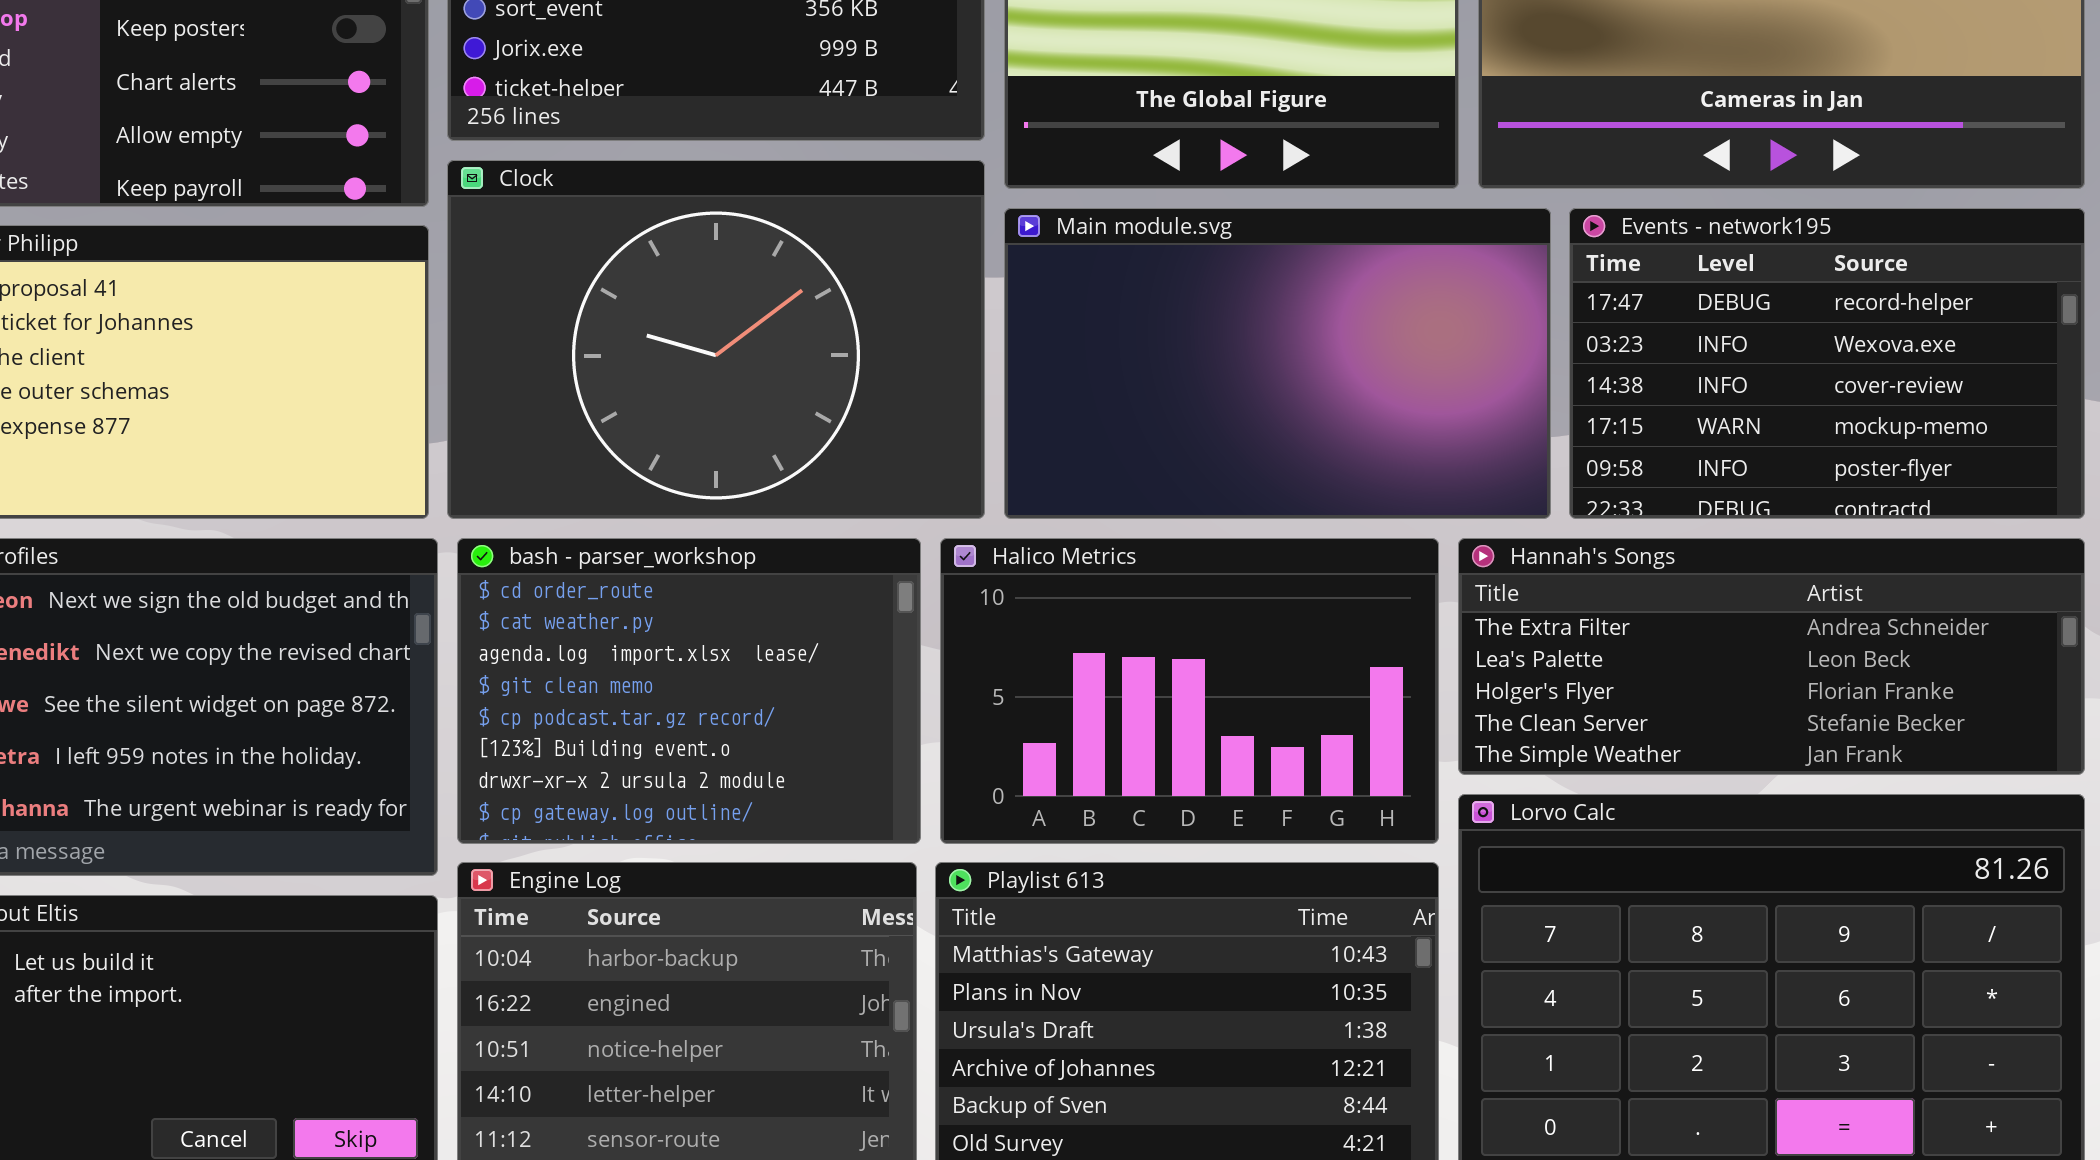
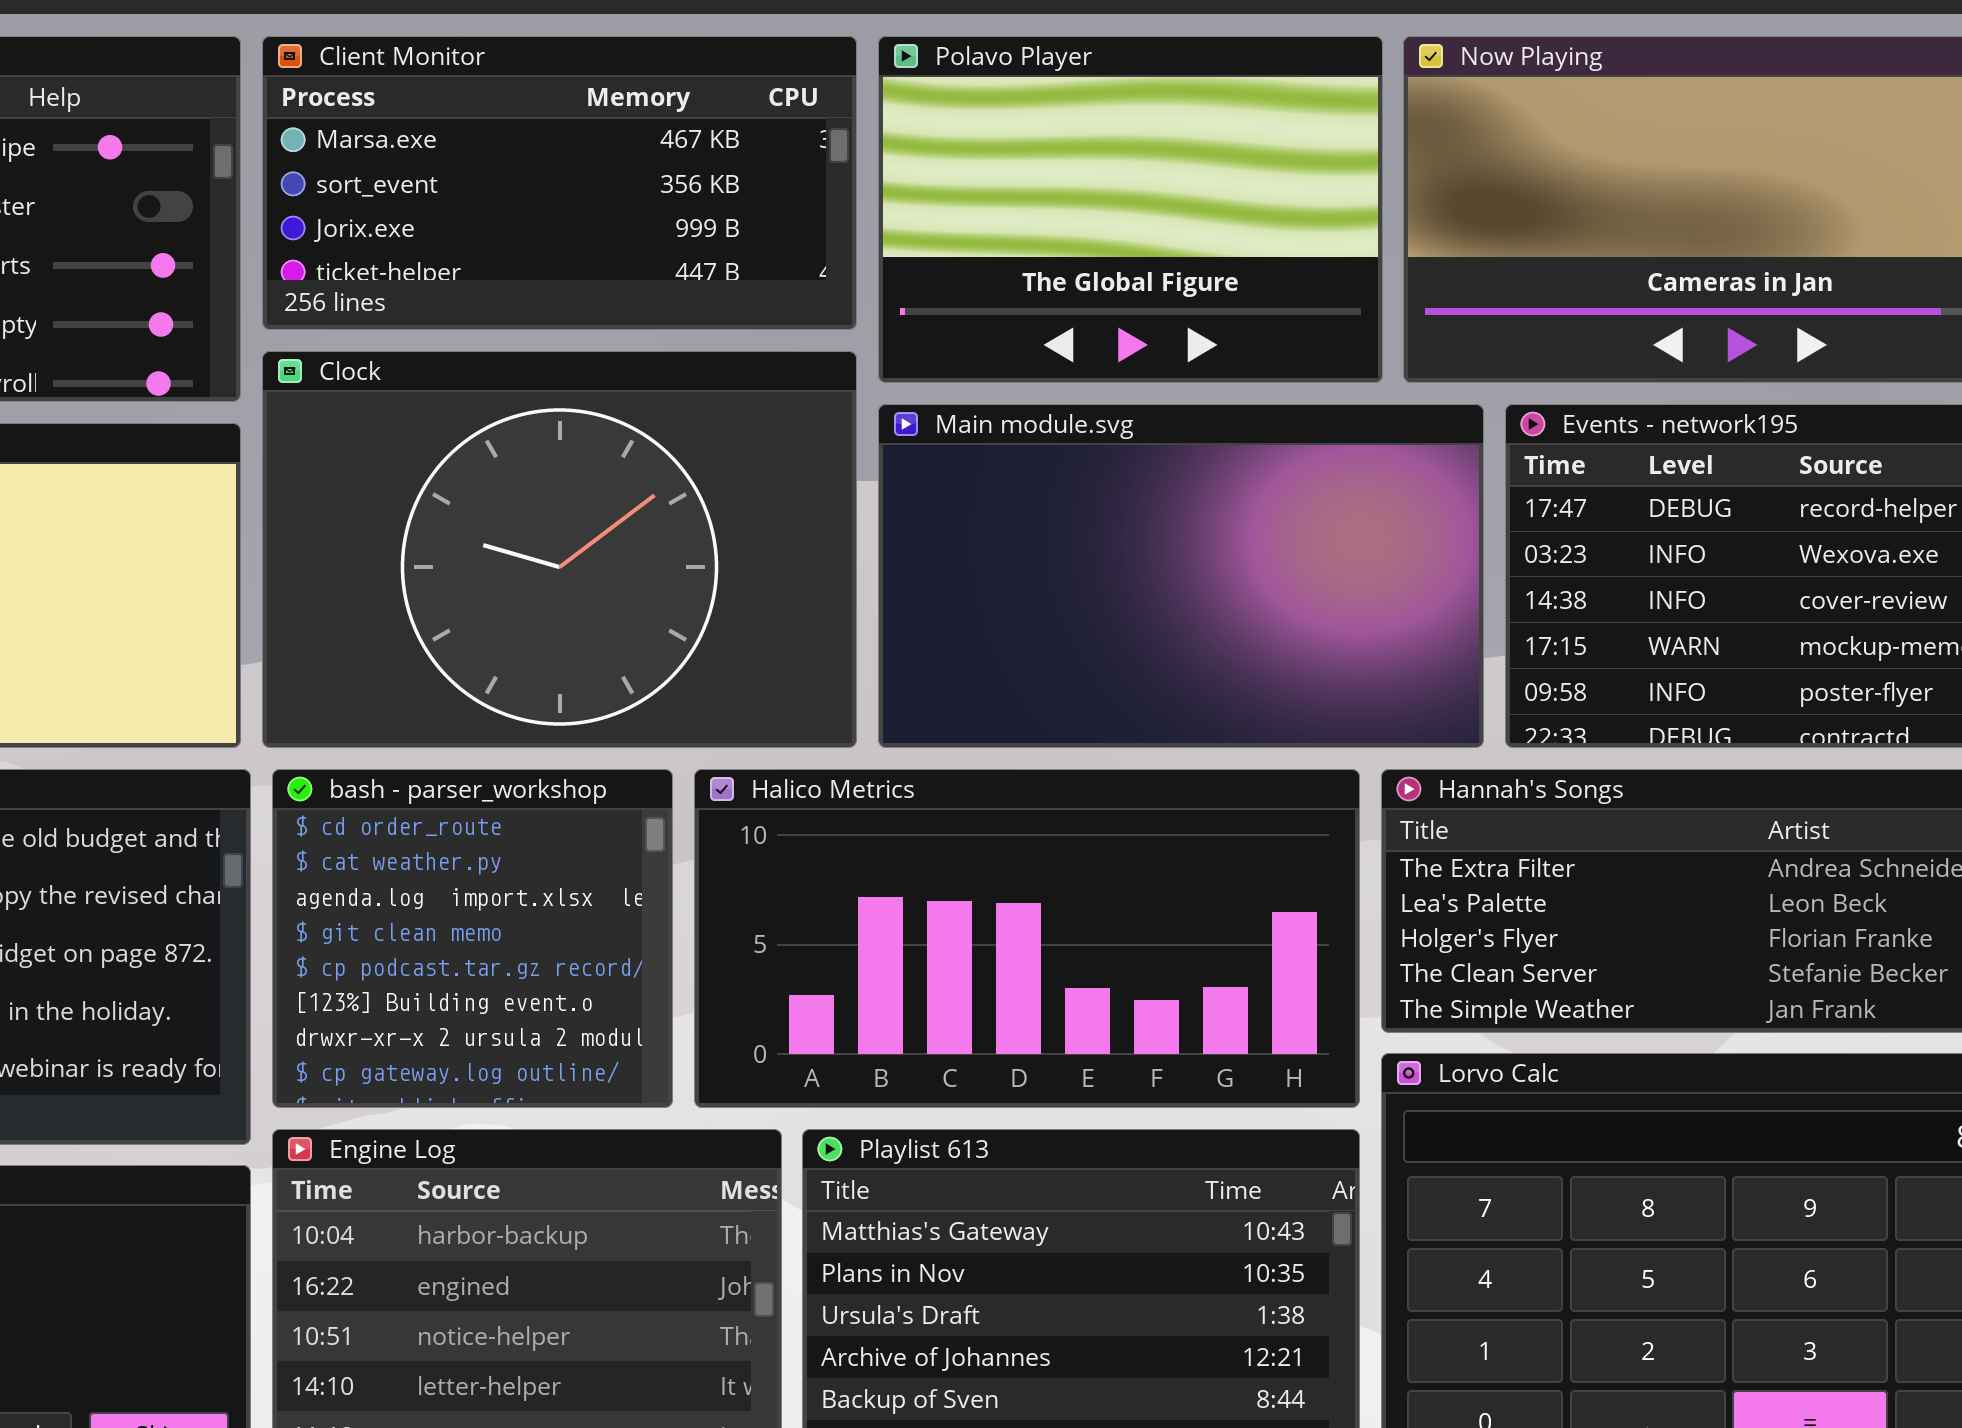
bash - parser_workshop: [457,538,921,844] -> [272,769,673,1108], resized
Halico Metrics: [940,538,1439,844] -> [694,769,1360,1108], resized

